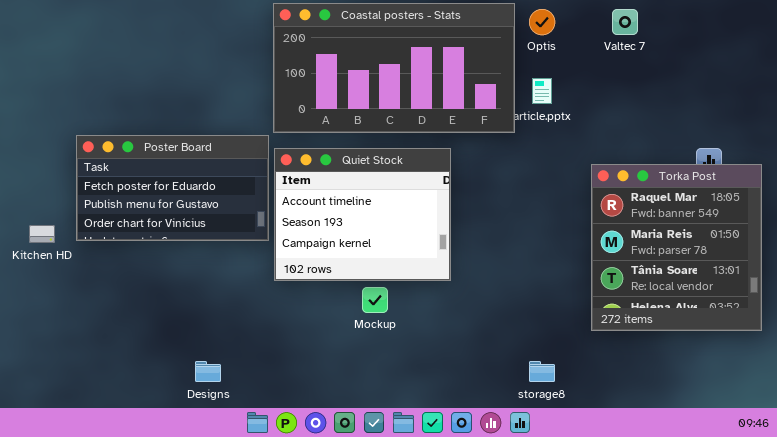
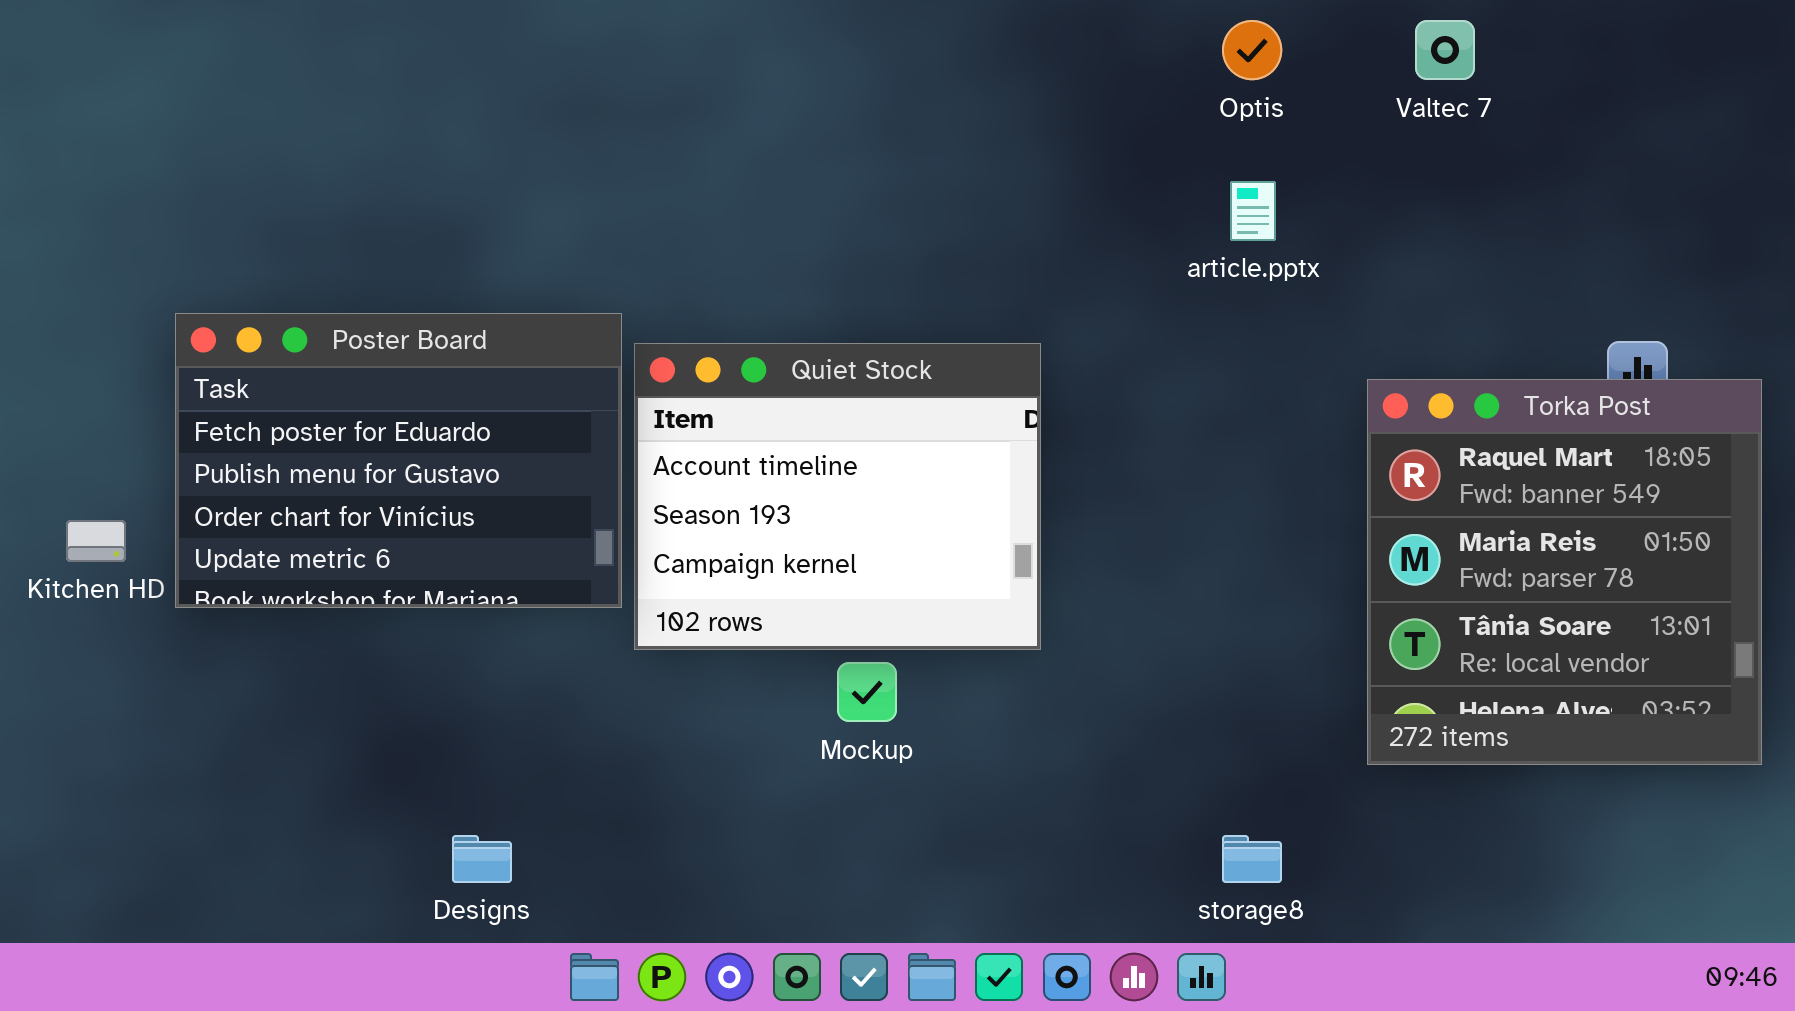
Coastal posters - Stats: [273,3,515,133] -> none, closed
Poster Board: [76,135,269,241] -> [175,313,622,608], resized

